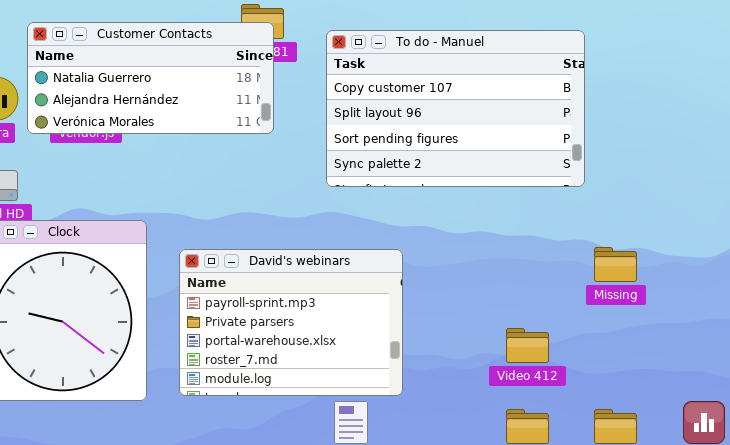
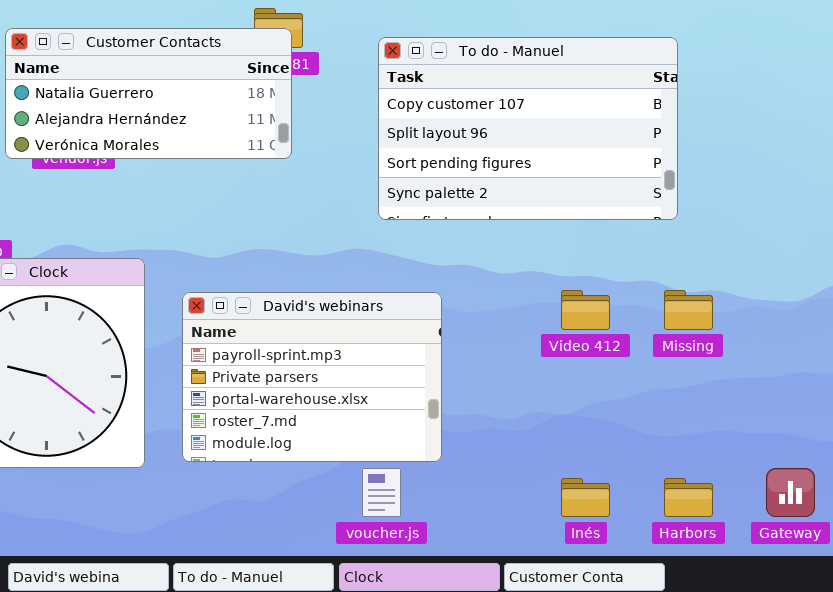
To do - Manuel: [326,30,585,187] -> [378,37,678,220], moved
Video 412: [506,328,549,363] -> [561,290,610,330], moved

